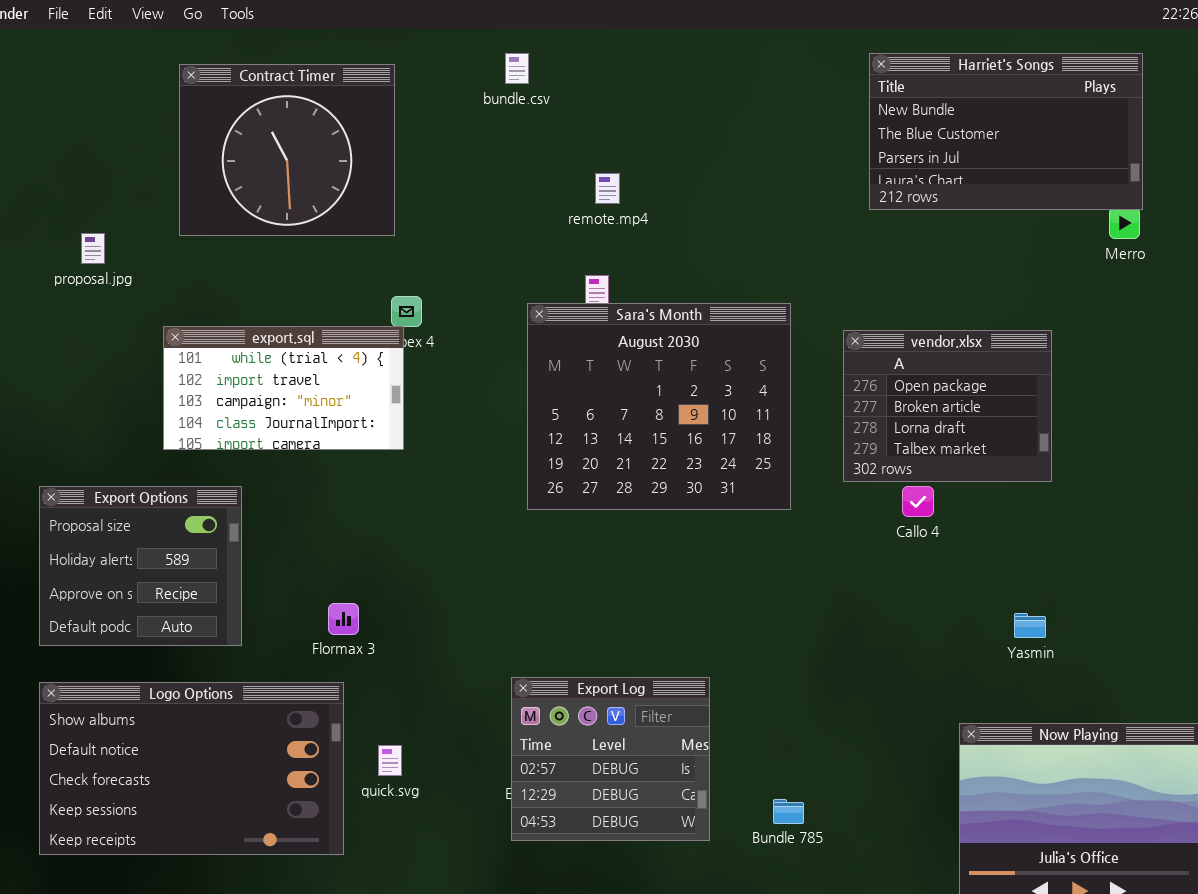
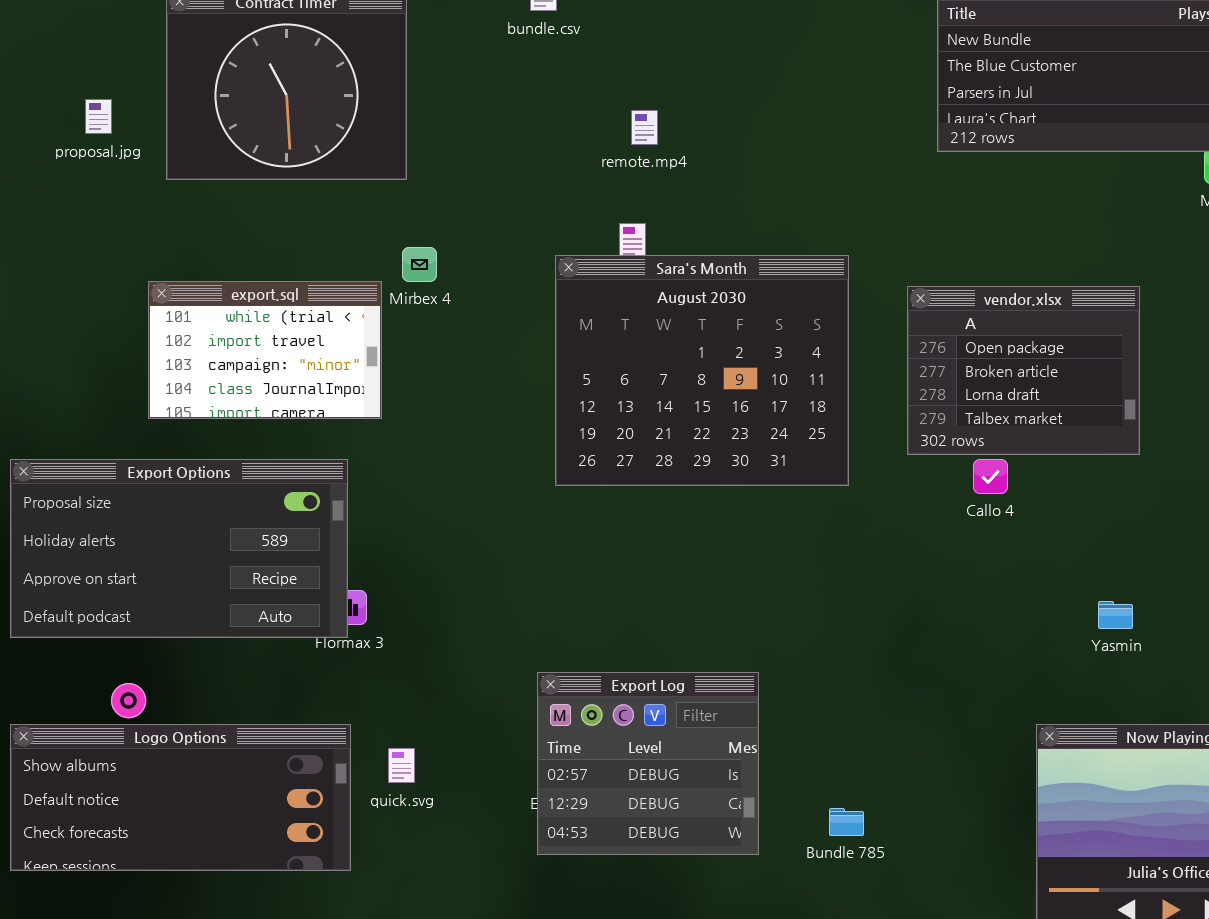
proposal.jpg: [81,233,105,264] -> [85,99,112,134], moved
export.sql: [163,326,404,450] -> [148,281,382,419], resized
Export Options: [39,486,242,646] -> [10,459,348,638], resized
Logo Options: [39,682,344,855] -> [10,724,351,871], resized

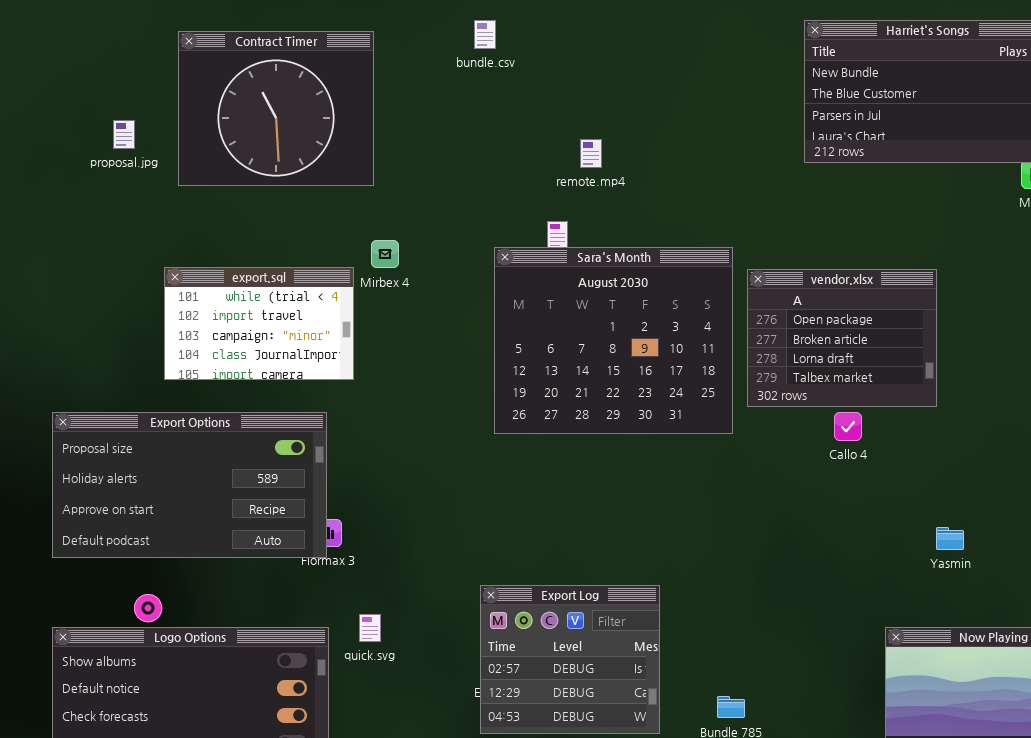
remote.mp4: [631,110,658,145] -> [580,139,602,168], moved
vendor.xlsx: [907,286,1140,455] -> [747,269,937,407], moved
quick.svg: [388,748,415,783] -> [359,614,381,642], moved

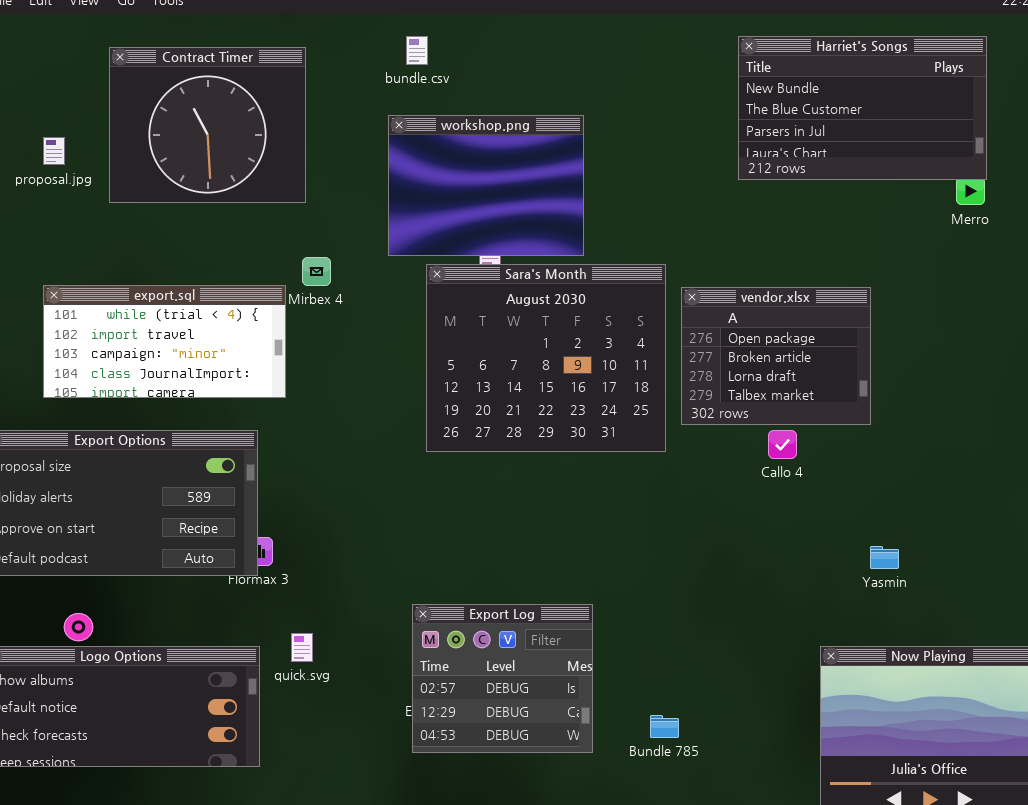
workshop.png: none -> [388,115,584,256], opened
export.sql: [164,267,354,380] -> [43,285,286,398], resized

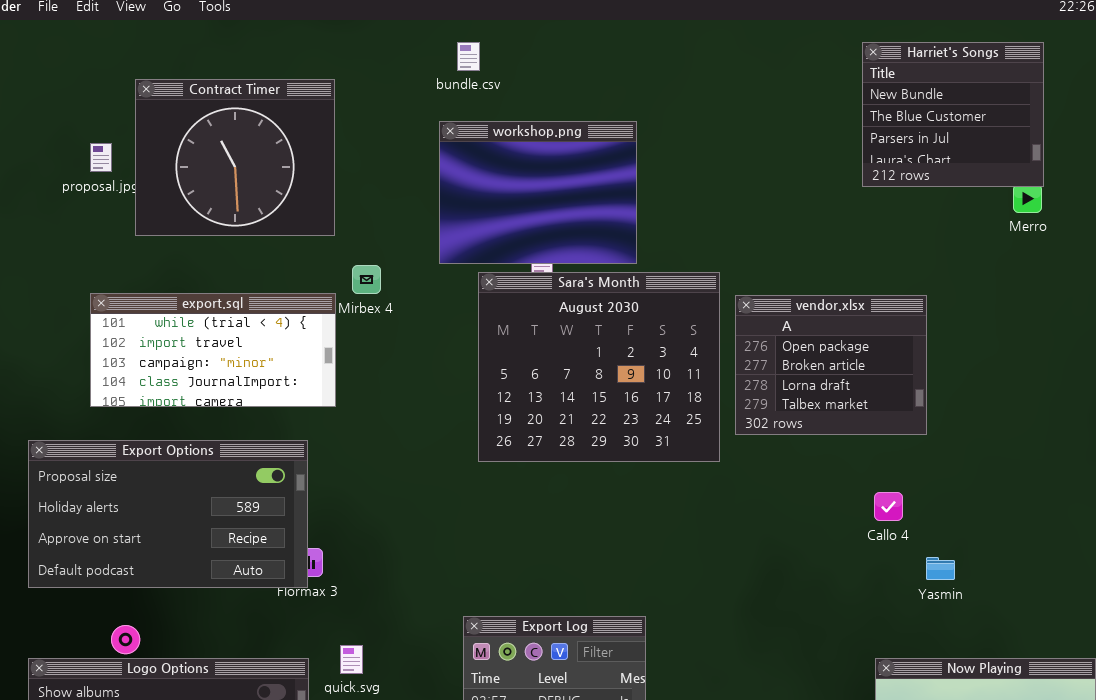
Harriet's Songs: [738,36,987,180] -> [862,42,1044,187], resized
Contract Timer: [109,47,306,203] -> [135,79,335,236], moved
Callo 4: [768,430,797,459] -> [874,492,903,521], moved

